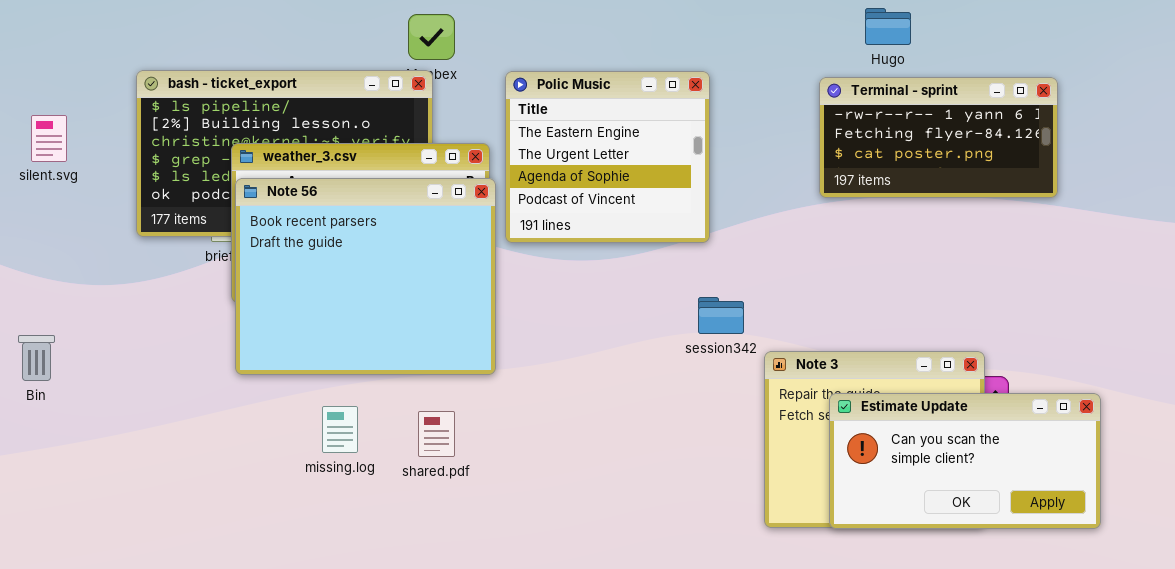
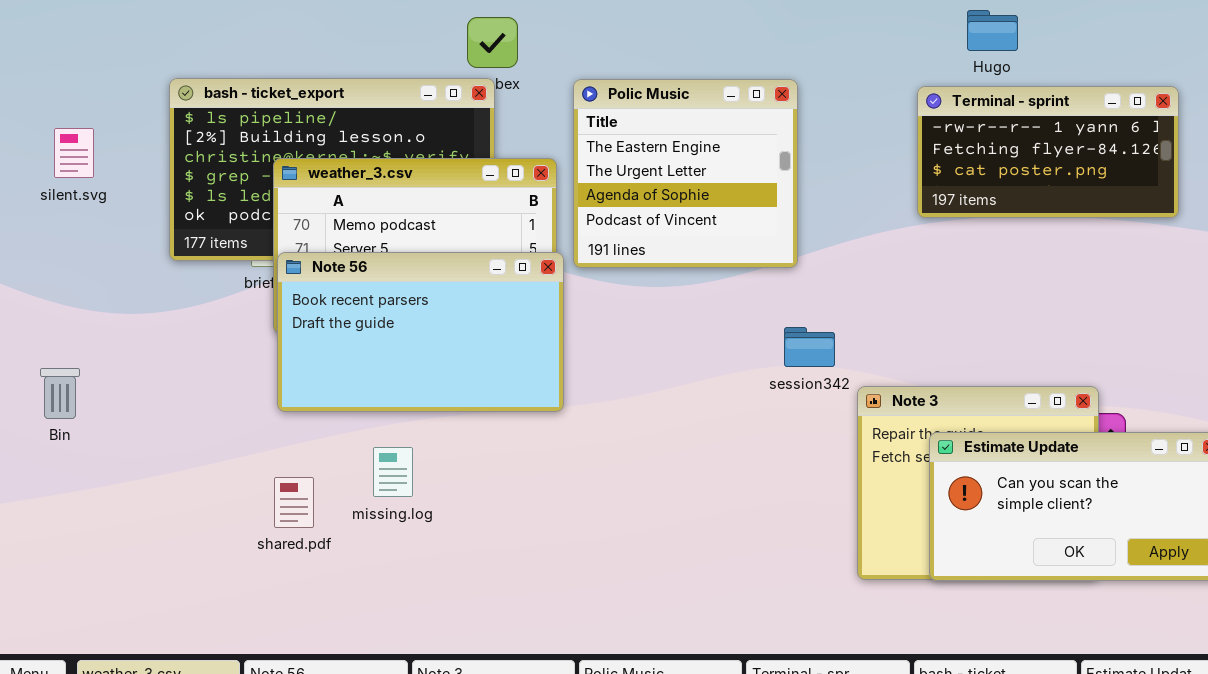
Note 56: [235,178,496,375] -> [277,252,564,412], resized
shared.pdf: [418,411,455,457] -> [274,477,314,528], moved

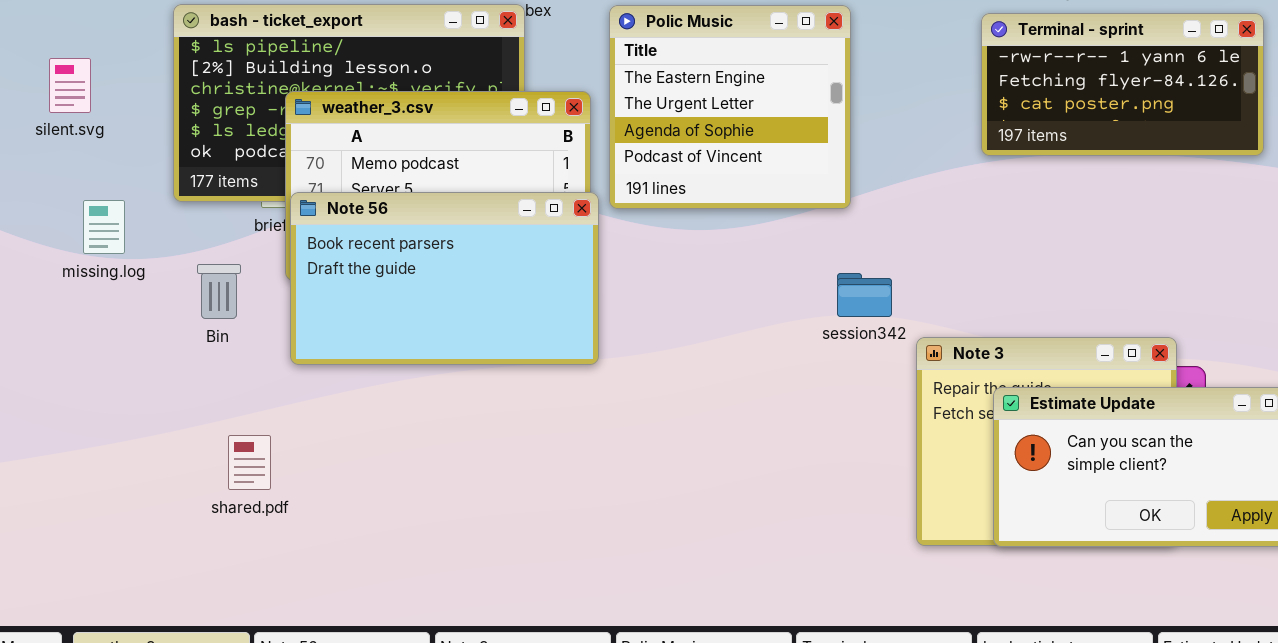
Bin: [40,368,80,419] -> [197,264,241,319], moved
missing.log: [373,447,413,497] -> [83,200,125,254], moved
shared.pdf: [274,477,314,528] -> [228,435,271,490], moved

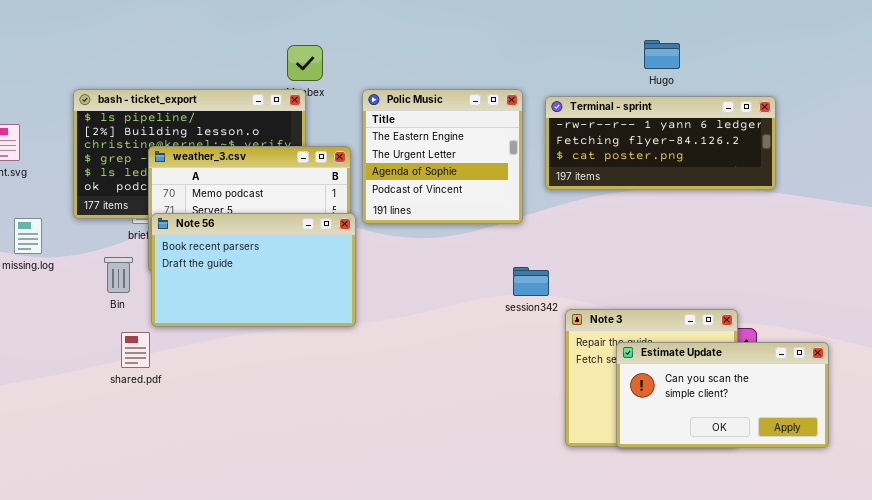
Terminal - sprint: [981,13,1264,156] -> [545,96,776,190], moved, resized
Bin: [197,264,241,319] -> [104,257,133,293], moved
shared.pdf: [228,435,271,490] -> [121,332,150,368], moved

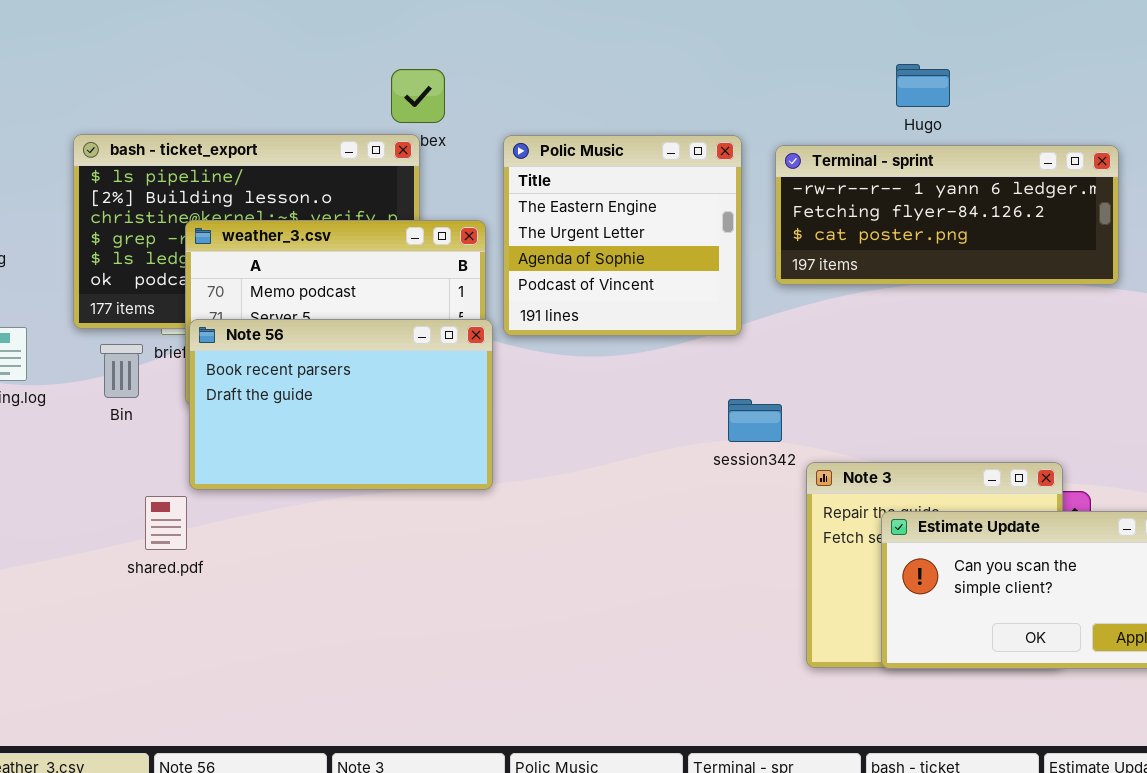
Hugo: [644,40,680,69] -> [896,64,950,107], moved
Bin: [104,257,133,293] -> [100,344,143,398], moved

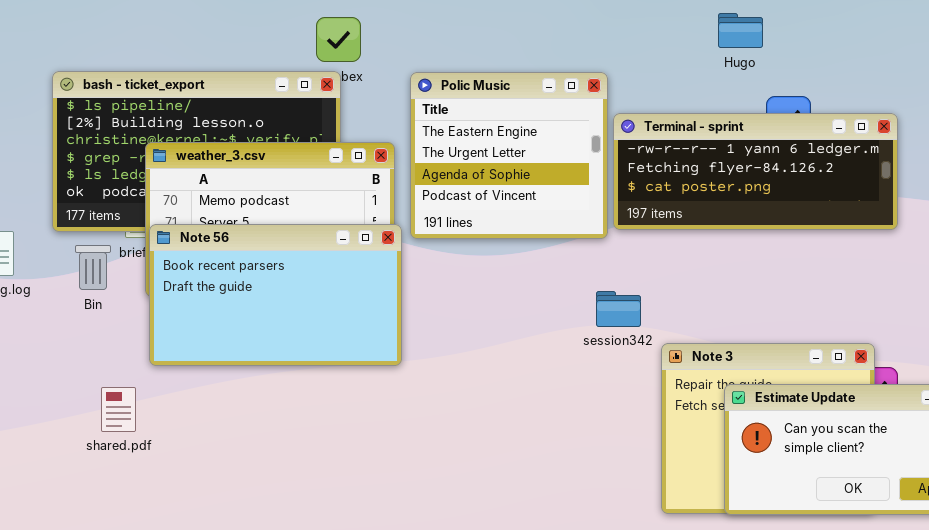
Hugo: [896,64,950,107] -> [718,13,763,48], moved
Terminal - sprint: [775,145,1119,285] -> [613,113,898,230], moved
shared.pdf: [145,496,187,550] -> [101,387,136,432], moved

